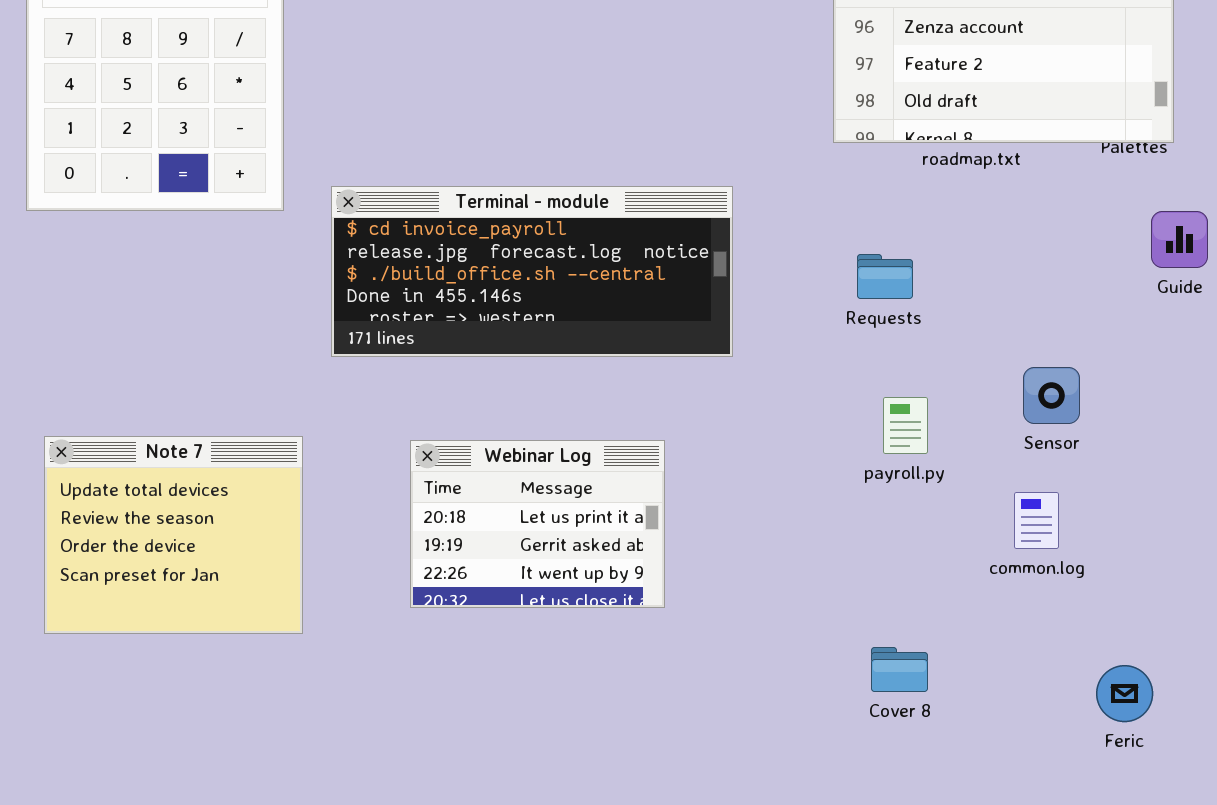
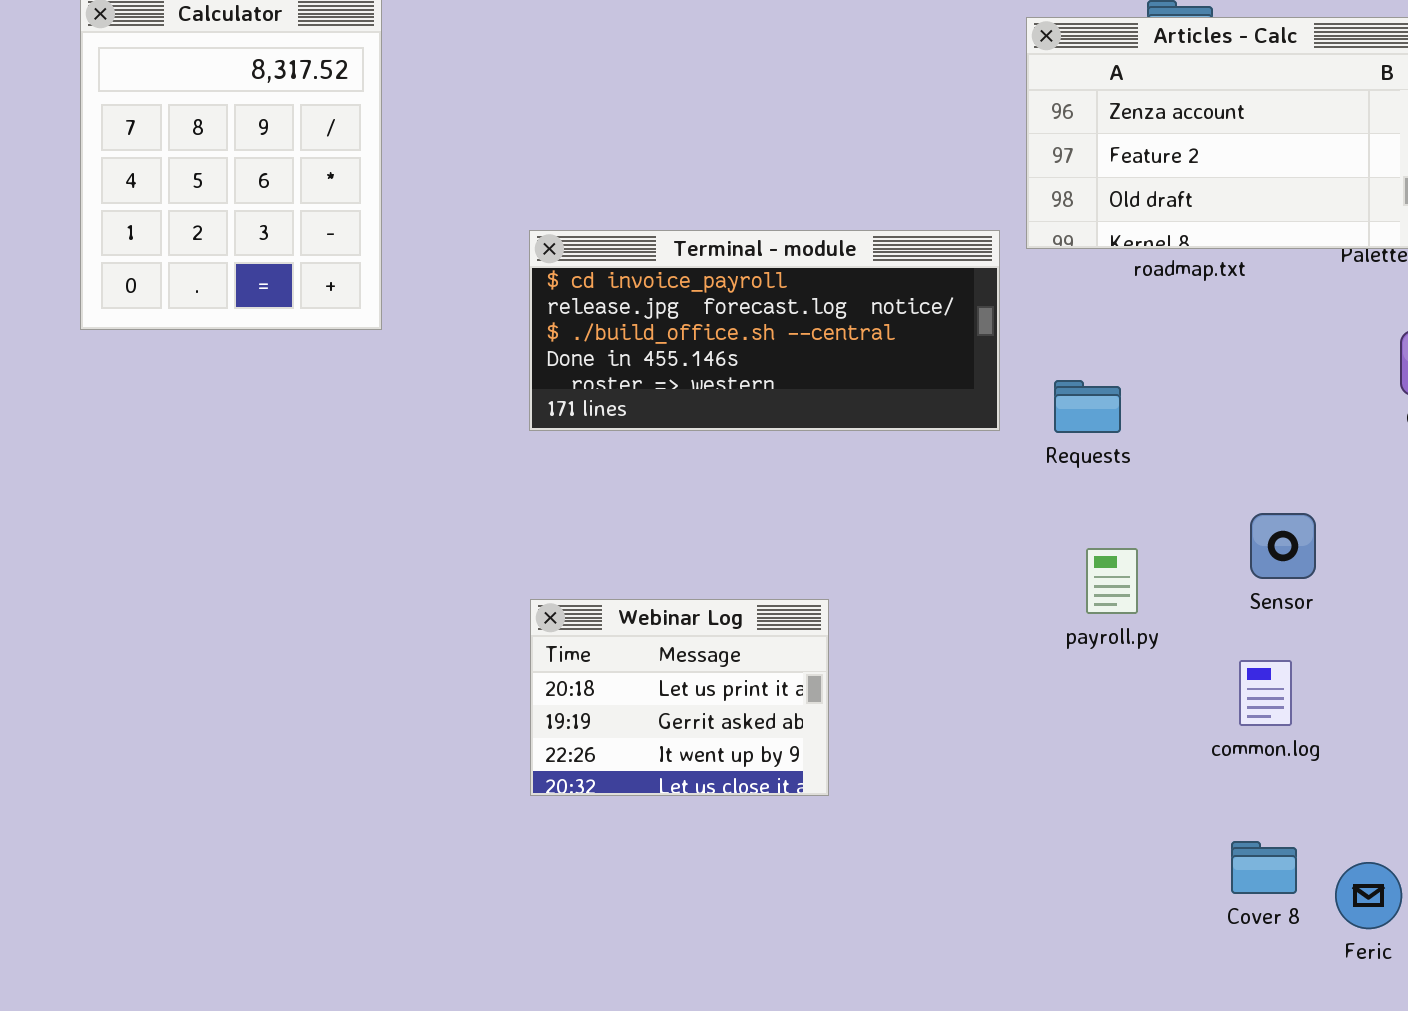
Terminal - module: [331,186,733,357] -> [529,230,1000,431], moved
Note 7: [44,436,303,634] -> none, closed
Cover 8: [871,647,928,692] -> [1231,841,1297,894], moved

